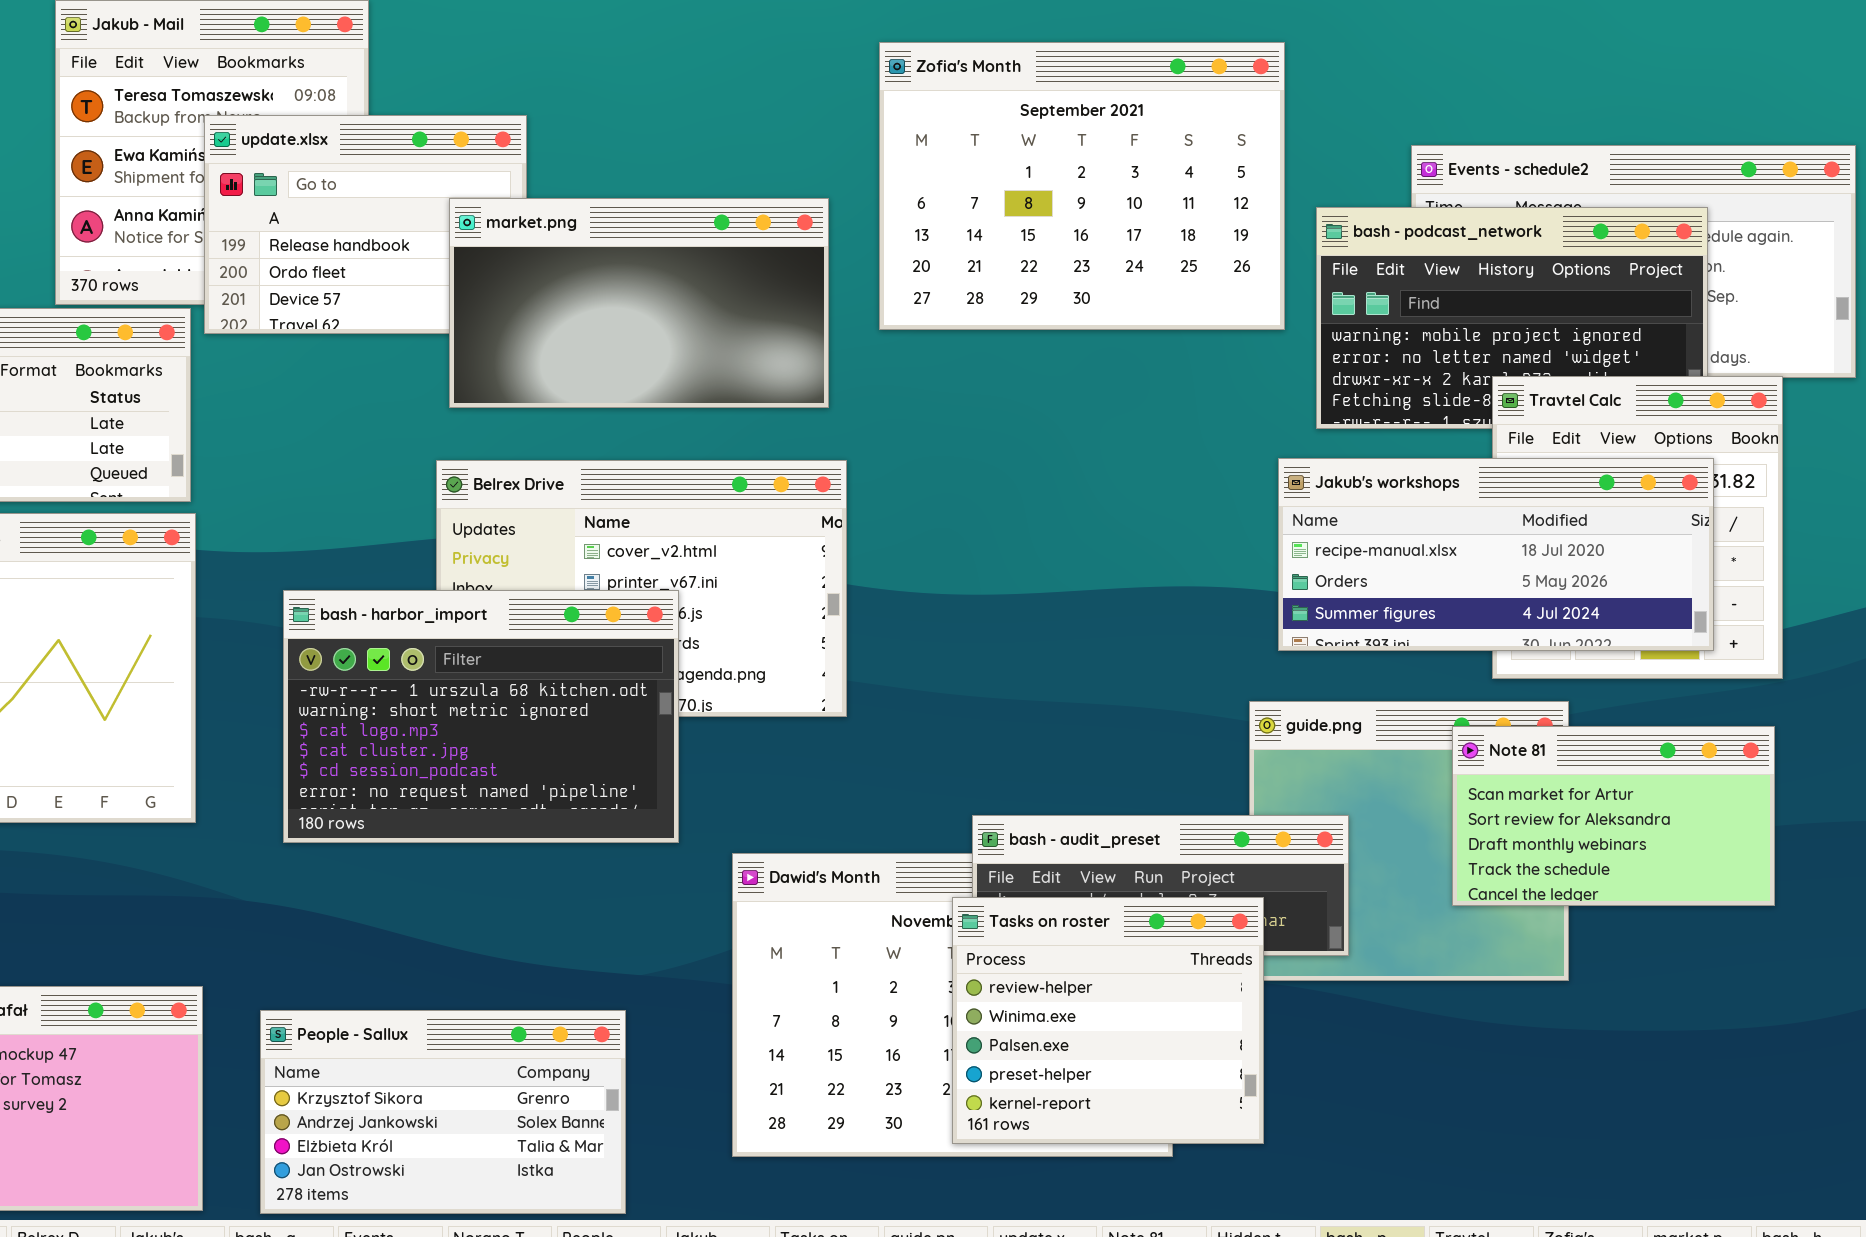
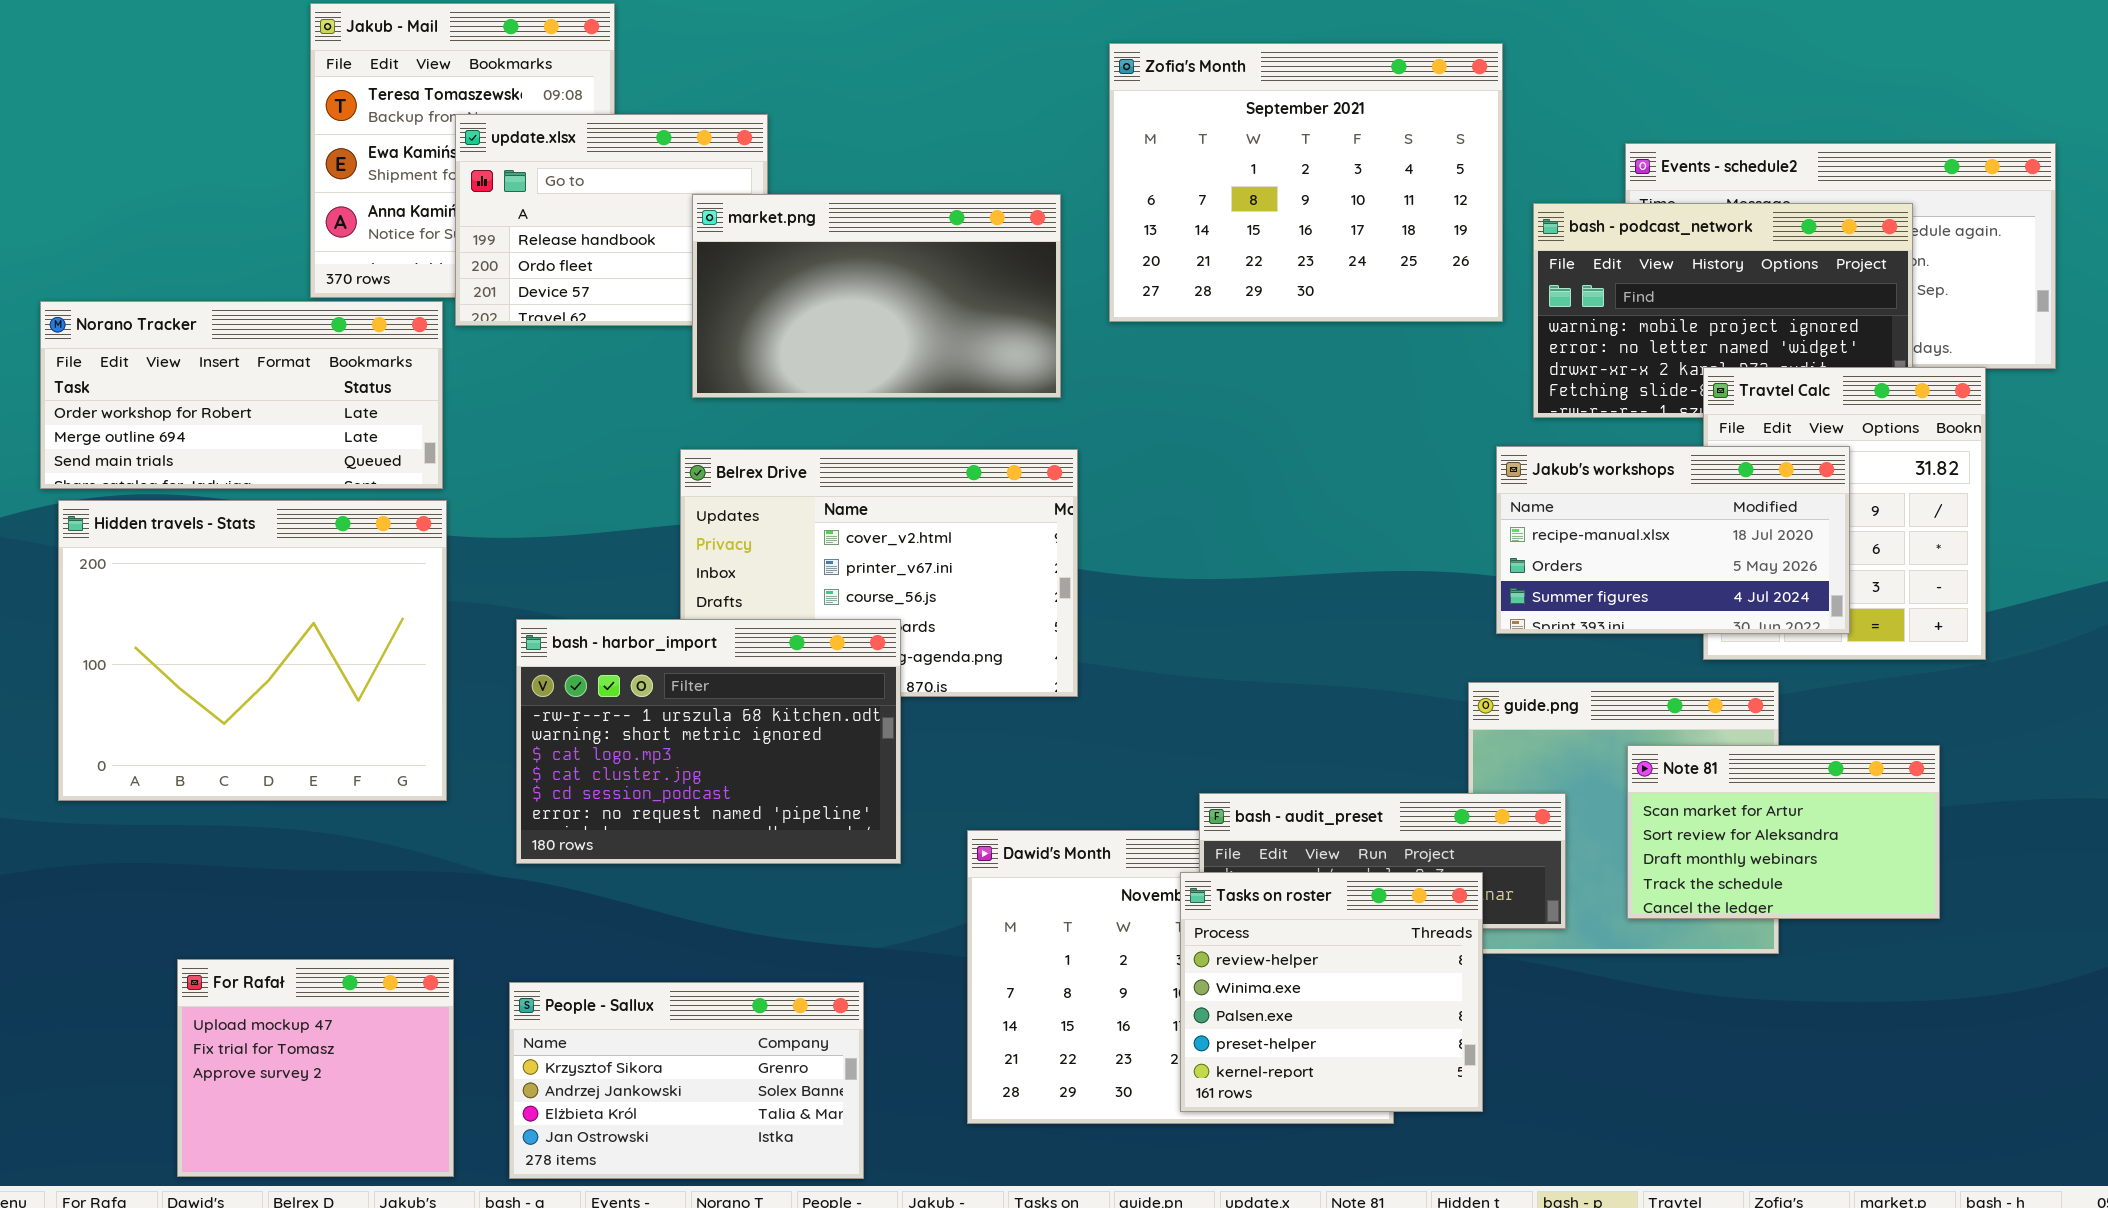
Jakub's workshops: [1278,458,1714,651] -> [1496,446,1850,634], resized
bash - harbor_import: [283,590,679,843] -> [516,619,901,864], moved
Note 81: [1452,726,1775,906] -> [1627,745,1940,919], moved

